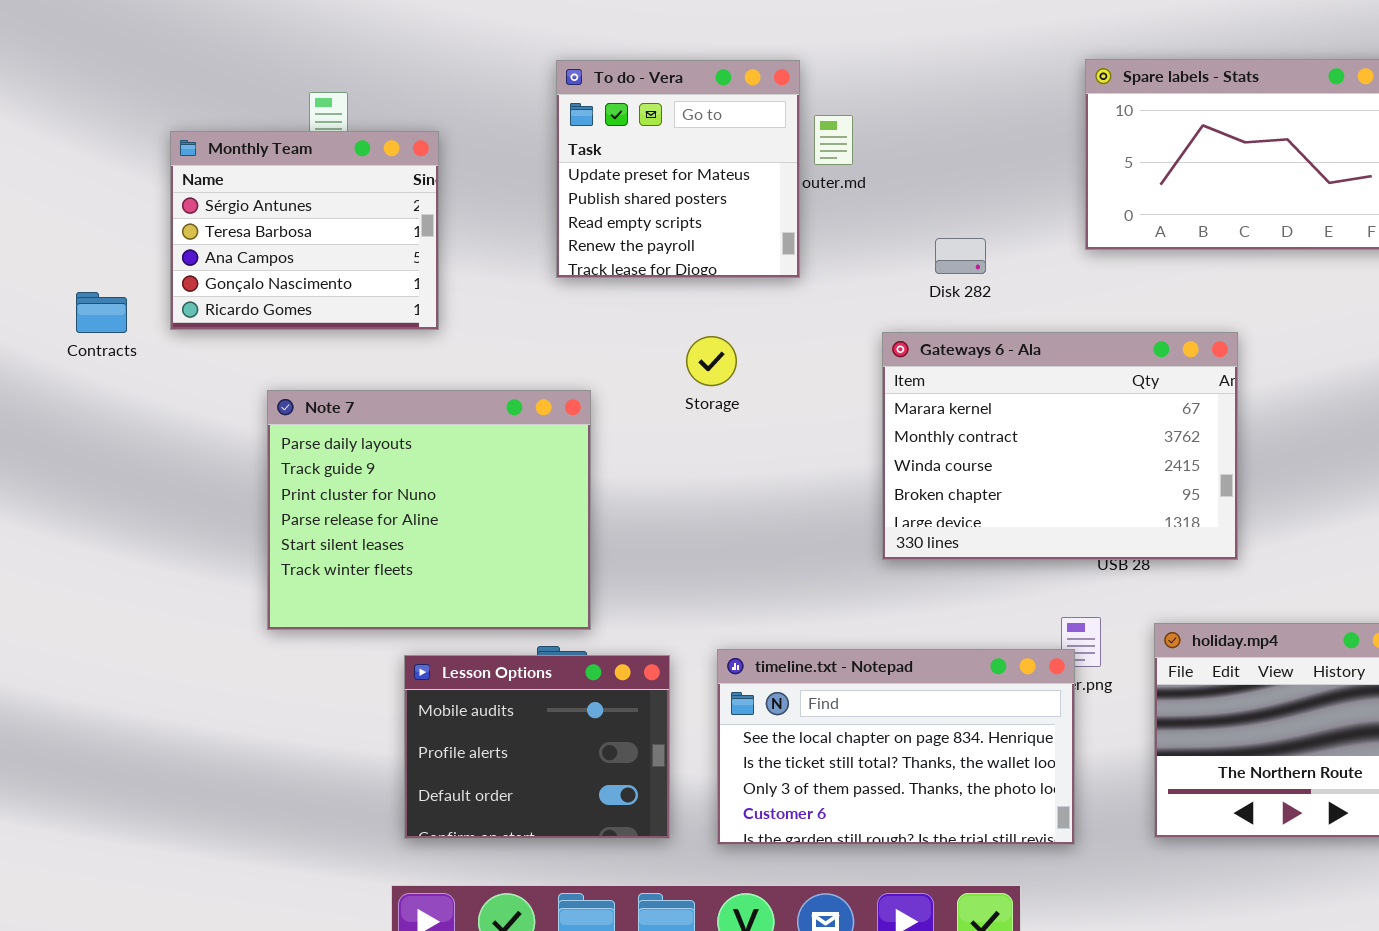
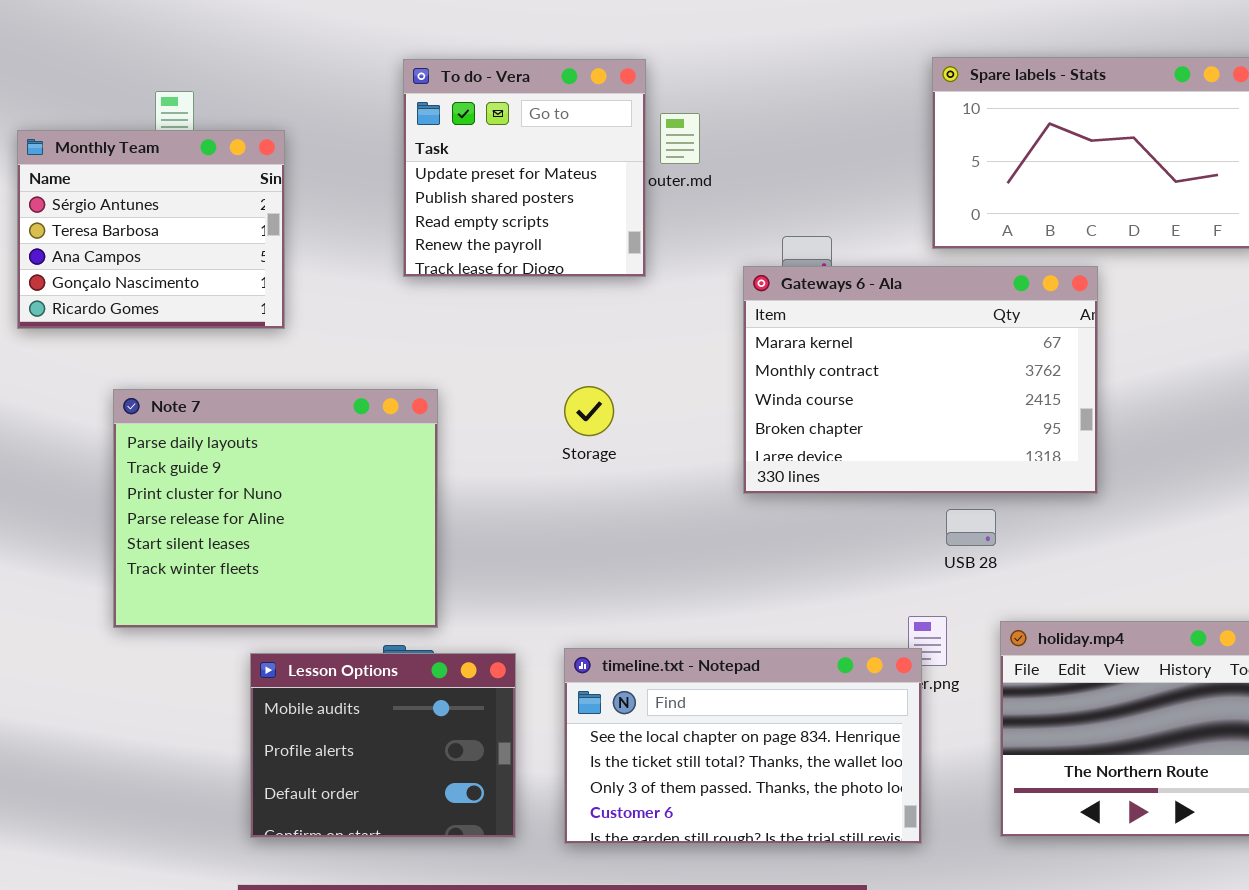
Gateways 6 - Ala: [882,332,1238,560] -> [743,266,1098,494], moved
Storage: [686,336,737,386] -> [564,386,614,436], moved

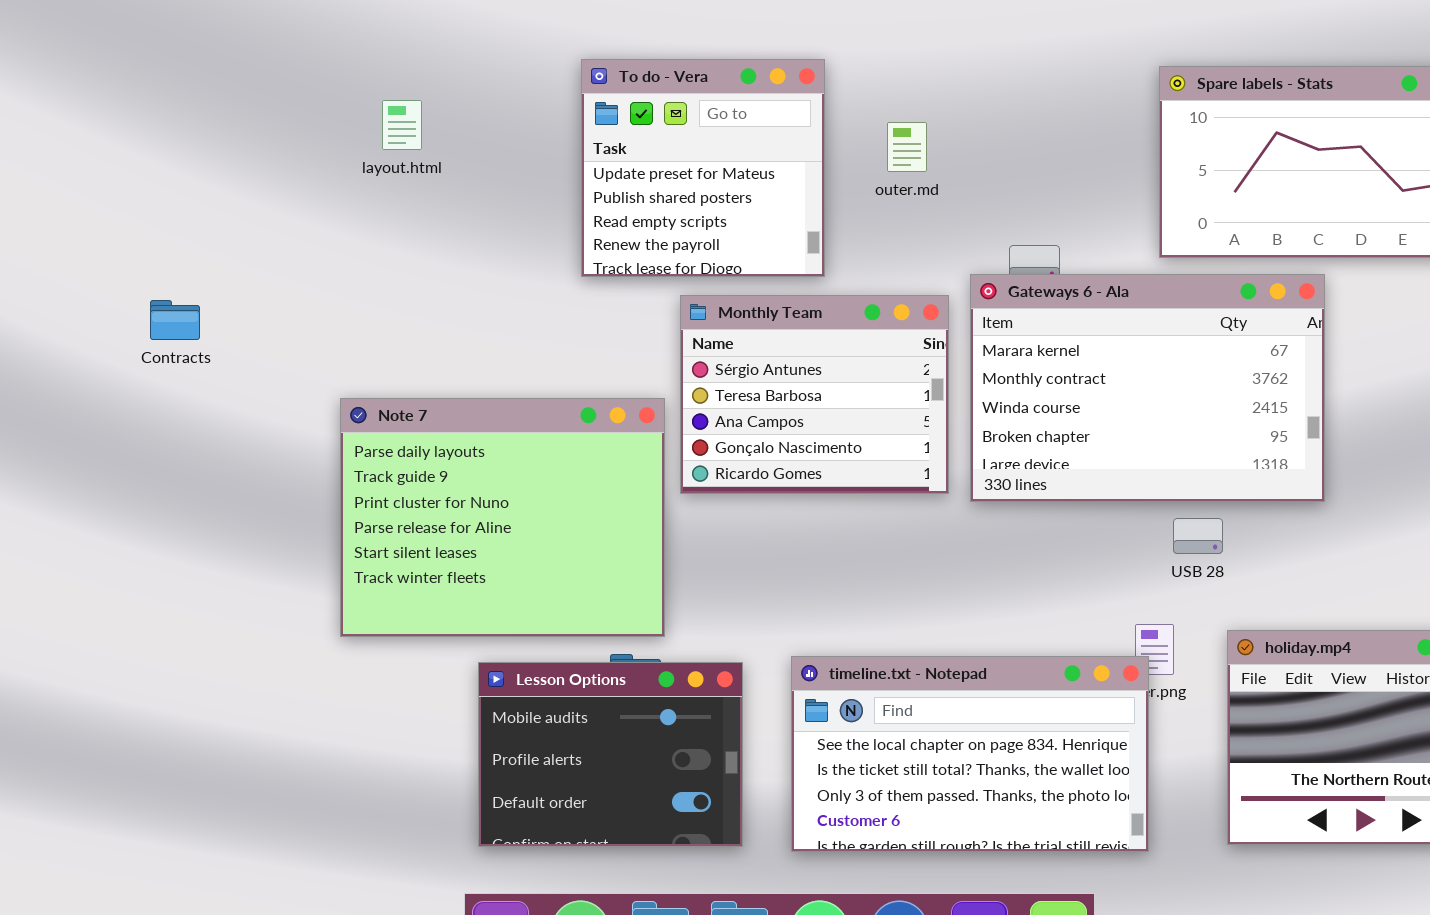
To do - Vera: [403,59,646,277] -> [581,59,825,277], moved
Monthly Team: [17,130,285,329] -> [680,295,949,494], moved

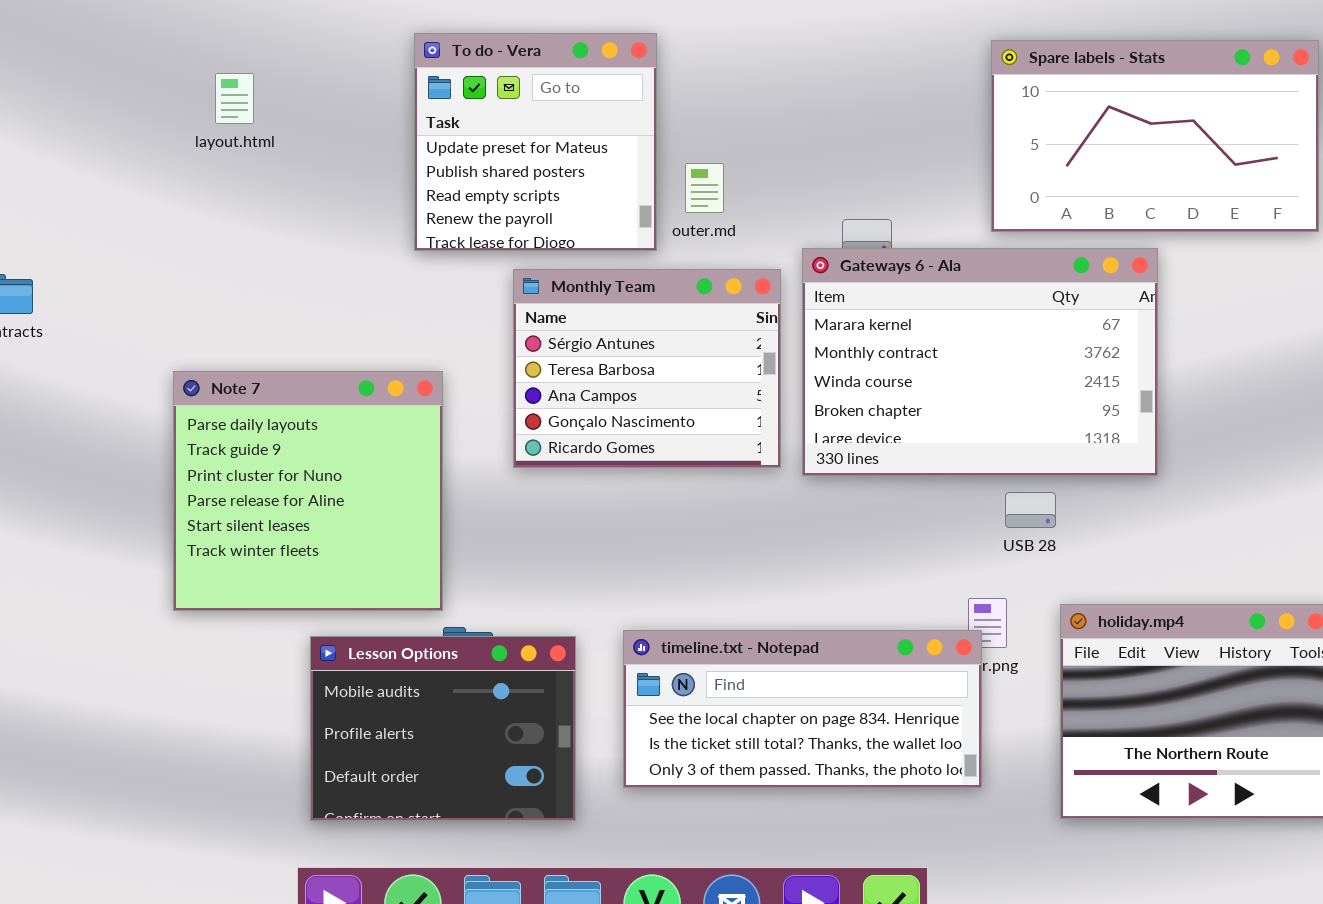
outer.md: [887,122,927,172] -> [685,163,724,213], moved
Note 7: [340,398,665,637] -> [173,371,443,611], resized
timeline.txt - Notepad: [791,656,1149,852] -> [623,630,982,788], resized

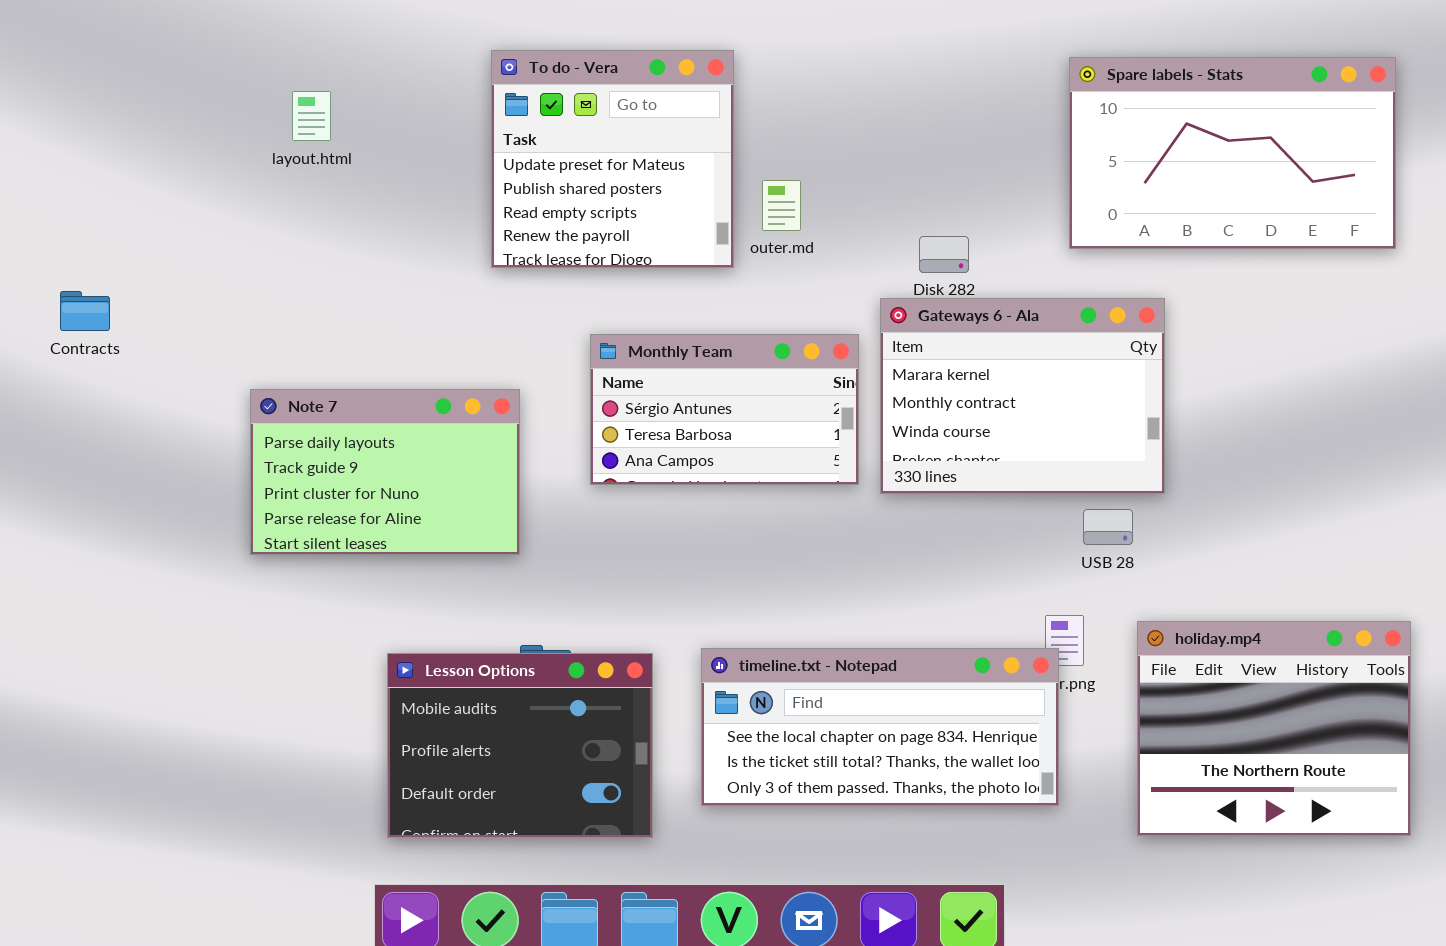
Gateways 6 - Ala: [802,248,1158,476] -> [880,298,1165,494], resized
Monthly Team: [513,269,781,468] -> [590,334,859,485], resized
Note 7: [173,371,443,611] -> [250,389,520,555], resized

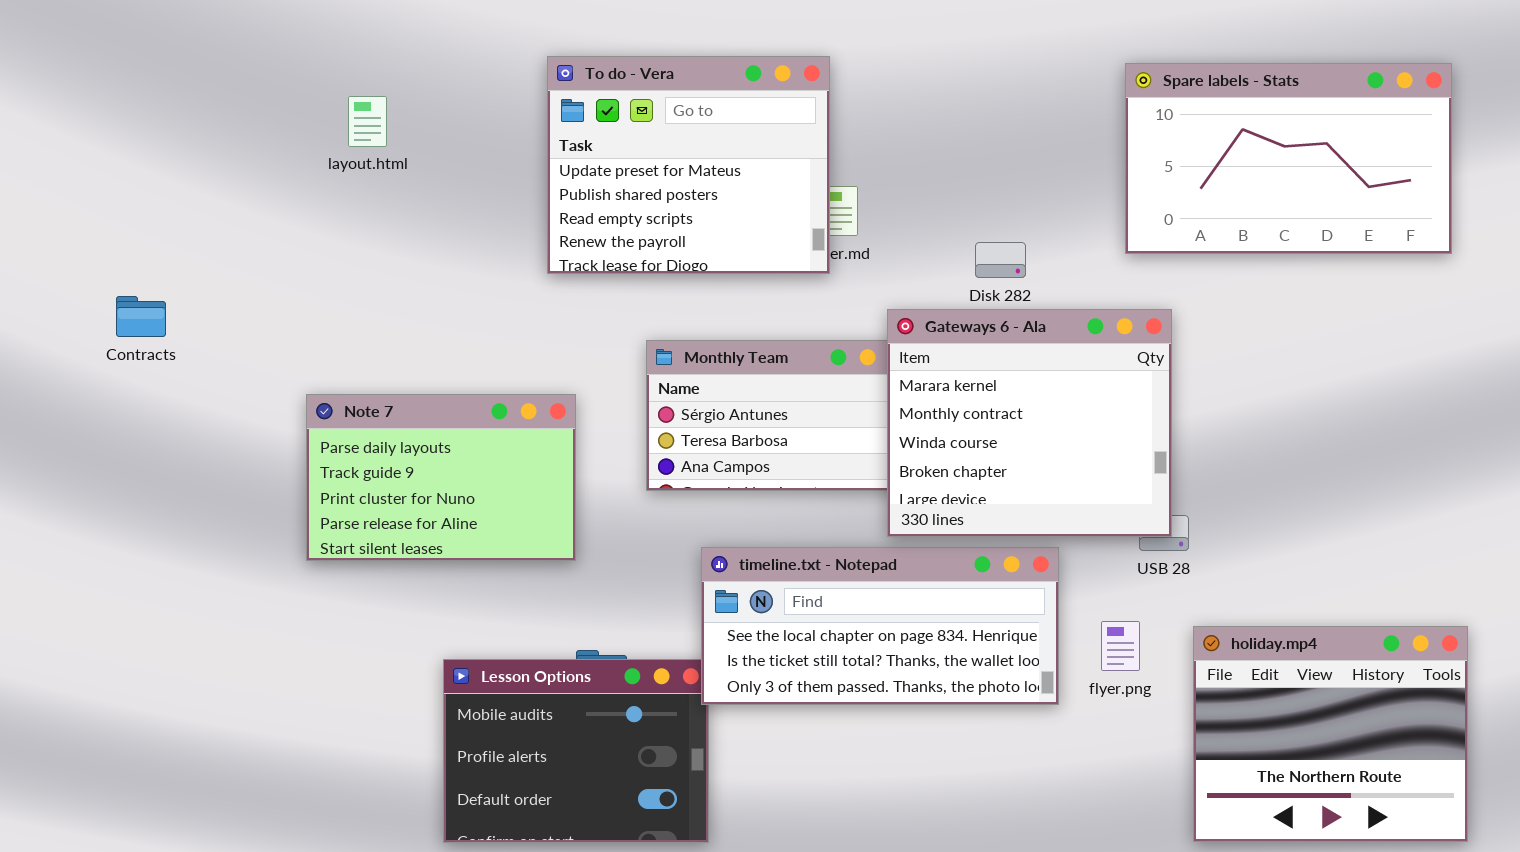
To do - Vera: [491,50,734,268] -> [547,56,830,274], resized
Gateways 6 - Ala: [880,298,1165,494] -> [887,309,1172,537], moved, resized
timeline.txt - Notepad: [701,648,1059,806] -> [701,547,1059,705], moved

